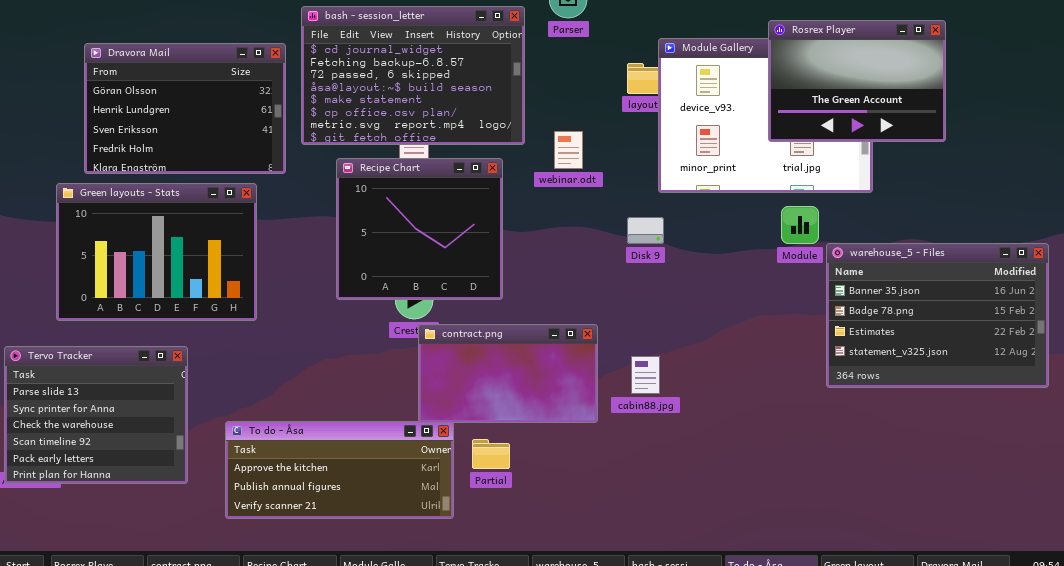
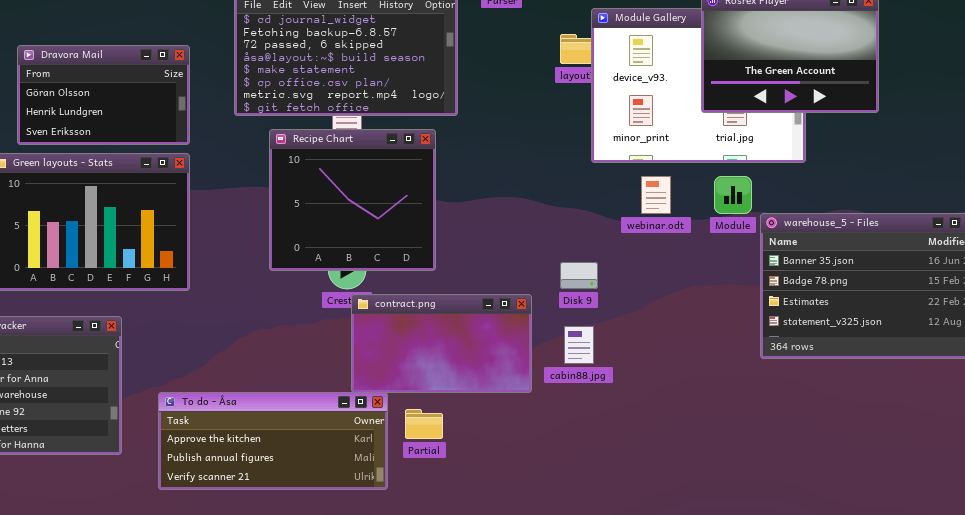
Dravora Mail: [84,43,286,174] -> [17,45,190,145], resized
webinar.odt: [554,131,583,169] -> [641,176,671,214], moved
Disk 9: [627,217,664,244] -> [560,262,598,289], moved

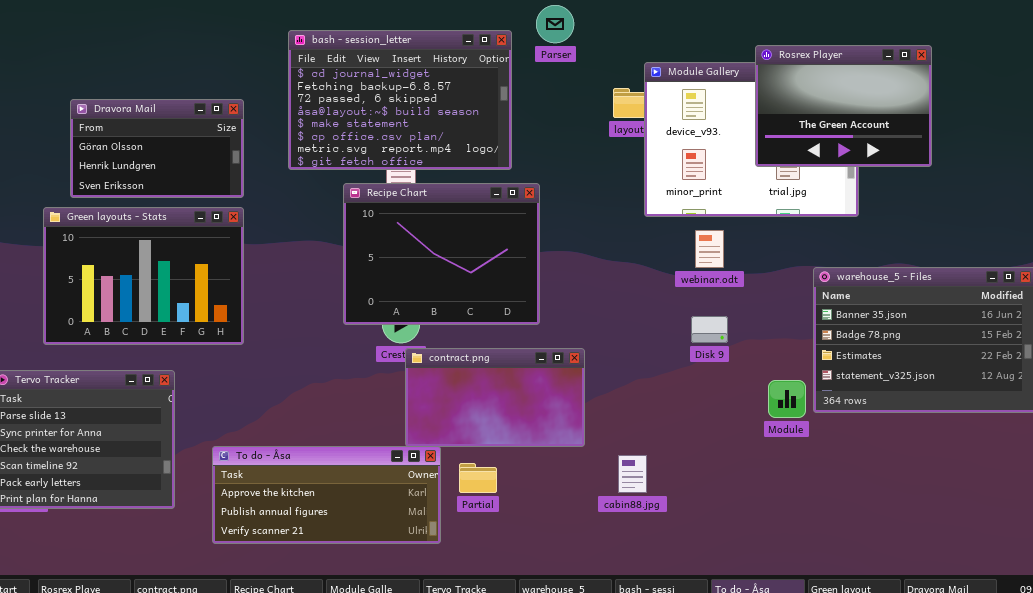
Recipe Chart: [269,129,436,271] -> [343,183,540,325], moved, resized
Module: [714,176,752,214] -> [768,380,806,418], moved
Disk 9: [560,262,598,289] -> [691,316,728,343], moved
cabin88.jpg: [564,326,594,364] -> [618,455,647,493], moved

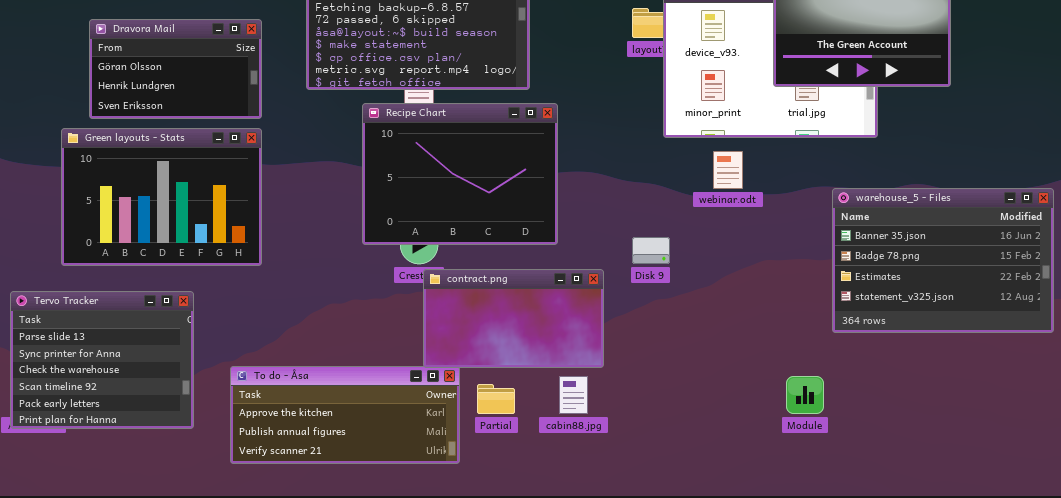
Disk 9: [691,316,728,343] -> [632,237,670,264], moved
Module: [768,380,806,418] -> [786,376,824,414], moved
cabin88.jpg: [618,455,647,493] -> [559,376,588,414], moved

